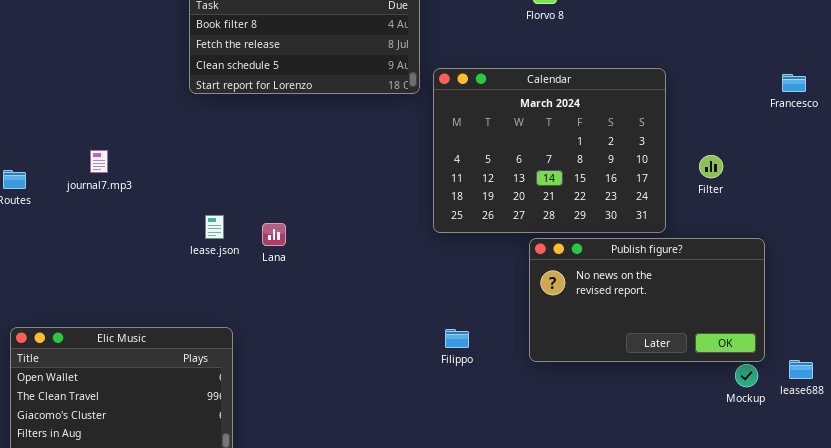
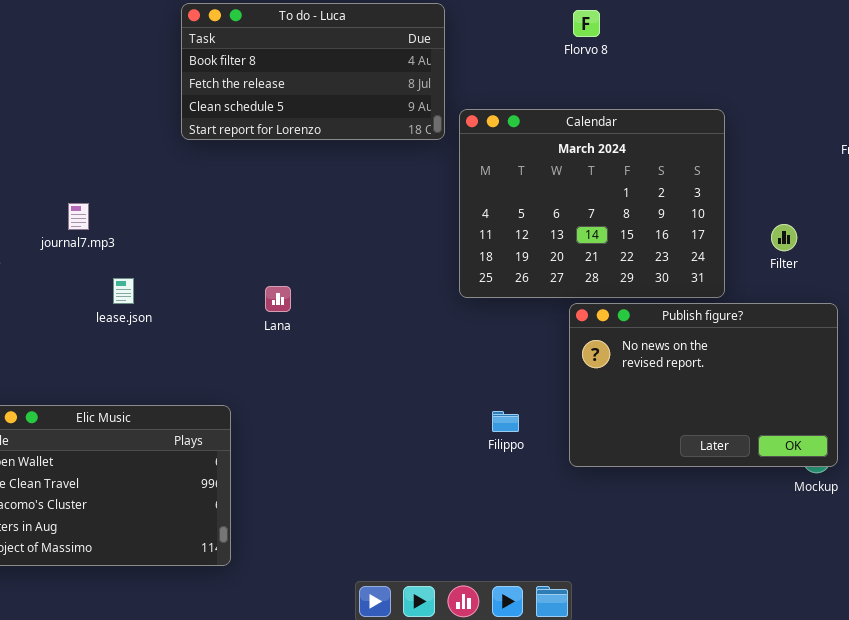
Filter: [699,155,723,178] -> [771,224,797,251], moved
lease.json: [205,215,224,239] -> [113,278,134,304], moved
Publish figure?: [529,238,765,362] -> [569,303,838,467], resized
Filippo: [445,329,469,348] -> [492,411,519,432], moved

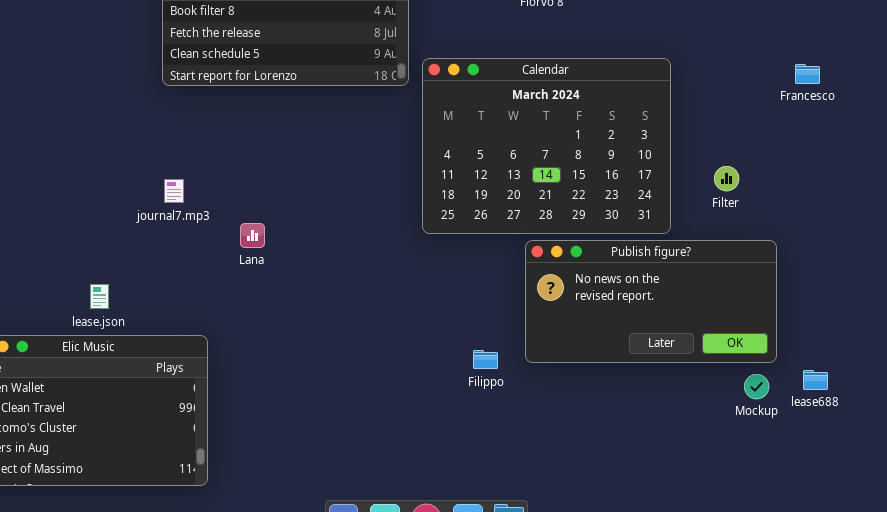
journal7.mp3: [68,203,89,230] -> [164,179,184,203], moved
lease.json: [113,278,134,304] -> [90,284,109,309], moved
Publish figure?: [569,303,838,467] -> [525,240,777,363], resized
Filippo: [492,411,519,432] -> [473,350,498,369], moved

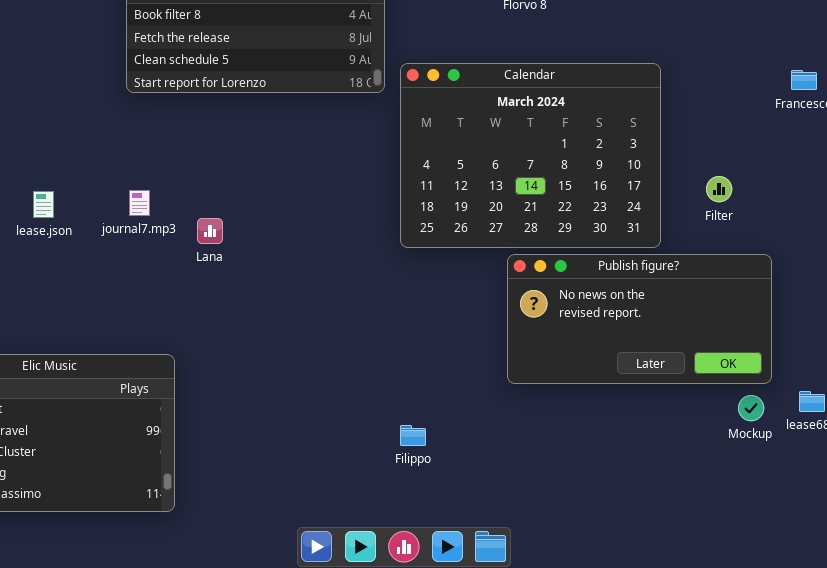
Lana: [240,223,265,248] -> [197,218,223,244], moved
lease.json: [90,284,109,309] -> [33,191,54,218], moved
Filippo: [473,350,498,369] -> [400,425,426,446], moved

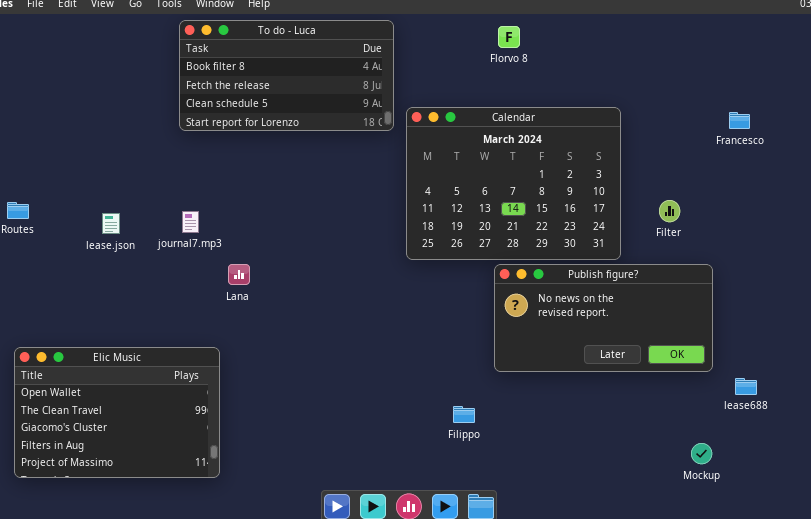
Lana: [197,218,223,244] -> [228,264,250,285], moved
Mockup: [738,395,764,421] -> [691,443,712,464], moved
Filippo: [400,425,426,446] -> [453,406,475,423], moved

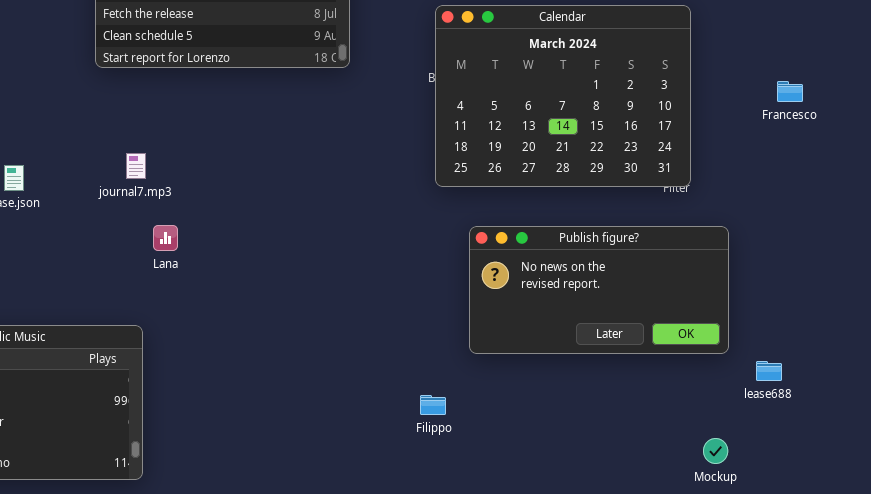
Calendar: [406,107,621,260] -> [435,5,691,187], moved
Francesco: [729,112,750,129] -> [777,81,803,102], moved
journal7.mp3: [182,211,199,233] -> [126,153,146,179], moved

